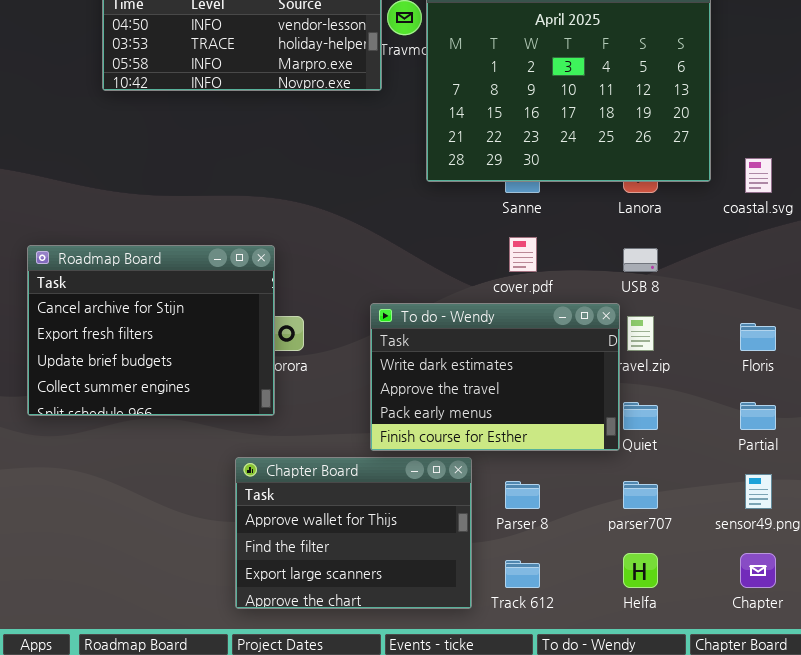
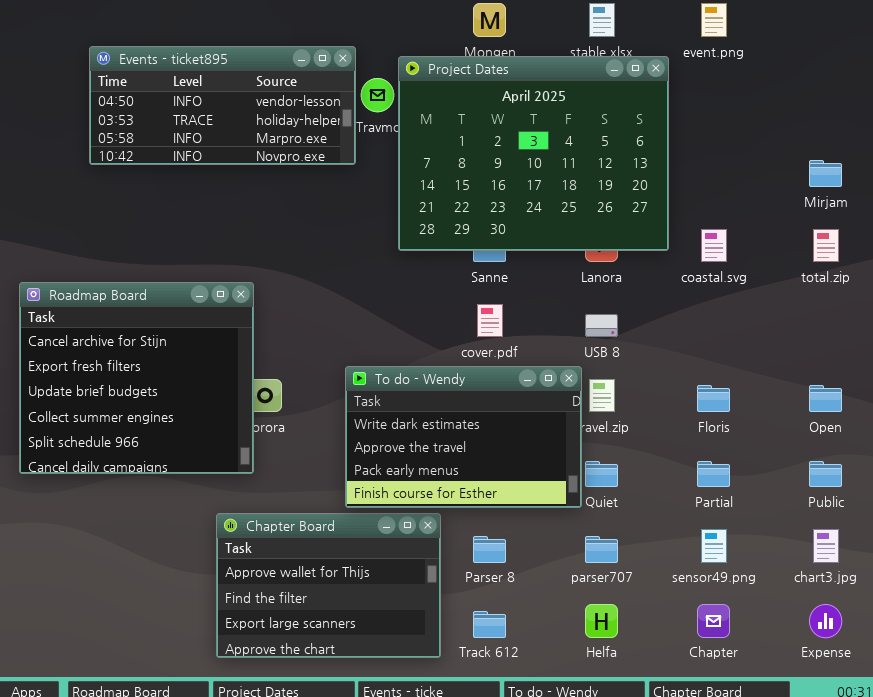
Roadmap Board: [27,245,275,416] -> [19,282,254,474], resized

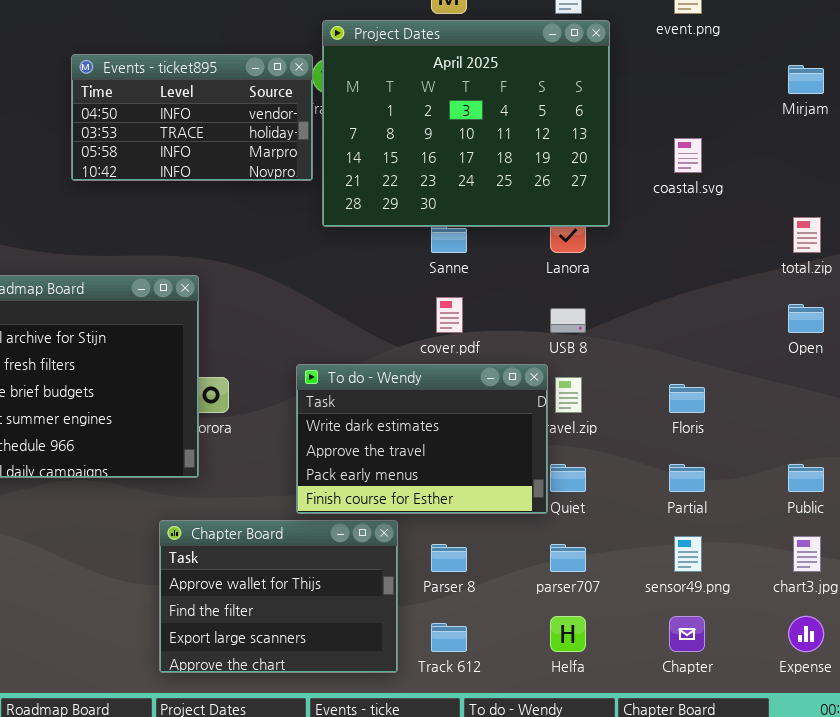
Events - ticket895: [89,46,356,165] -> [71,54,313,181], moved, resized
Project Dates: [398,56,669,251] -> [322,20,610,227], moved
Mirjam: [809,160,842,187] -> [788,65,824,94], moved
coastal.svg: [701,229,727,262] -> [674,138,702,173], moved
Open: [809,385,842,412] -> [788,304,824,333], moved

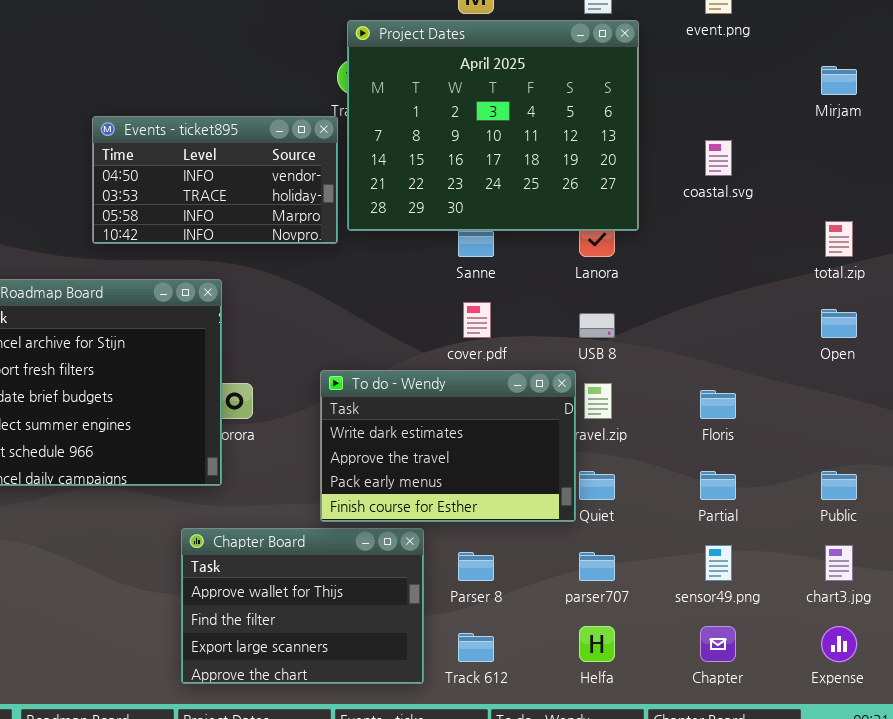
Events - ticket895: [71,54,313,181] -> [92,116,338,244], moved

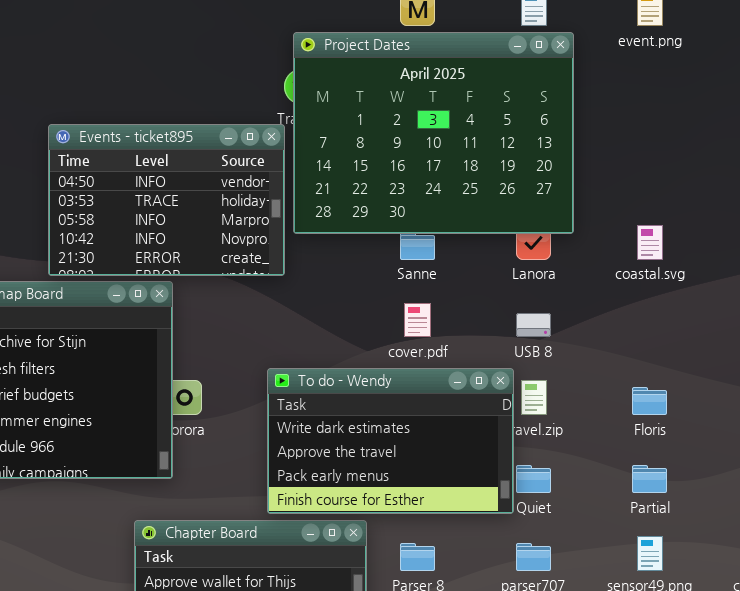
Events - ticket895: [92,116,338,244] -> [48,124,285,276], resized
coastal.svg: [705,140,732,176] -> [637,225,663,260], moved

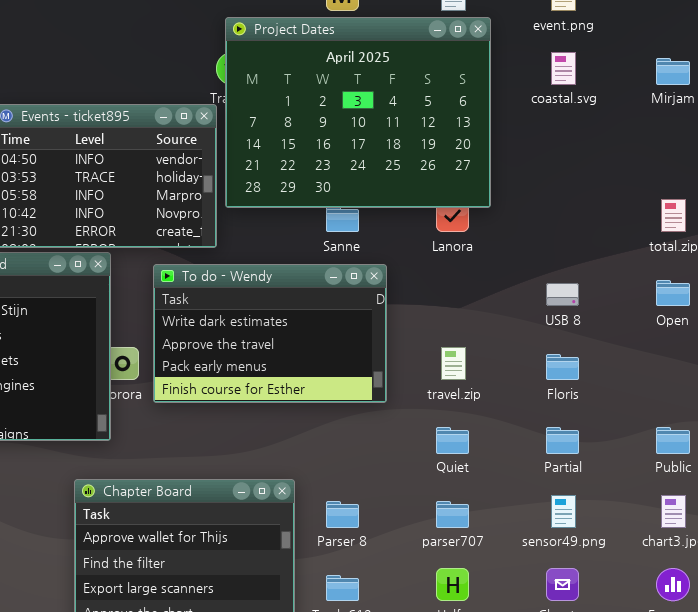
coastal.svg: [637,225,663,260] -> [551,52,576,85], moved
USB 8: [516,313,551,337] -> [546,283,579,306], moved
To do - Wendy: [267,368,514,514] -> [153,264,387,403], moved

